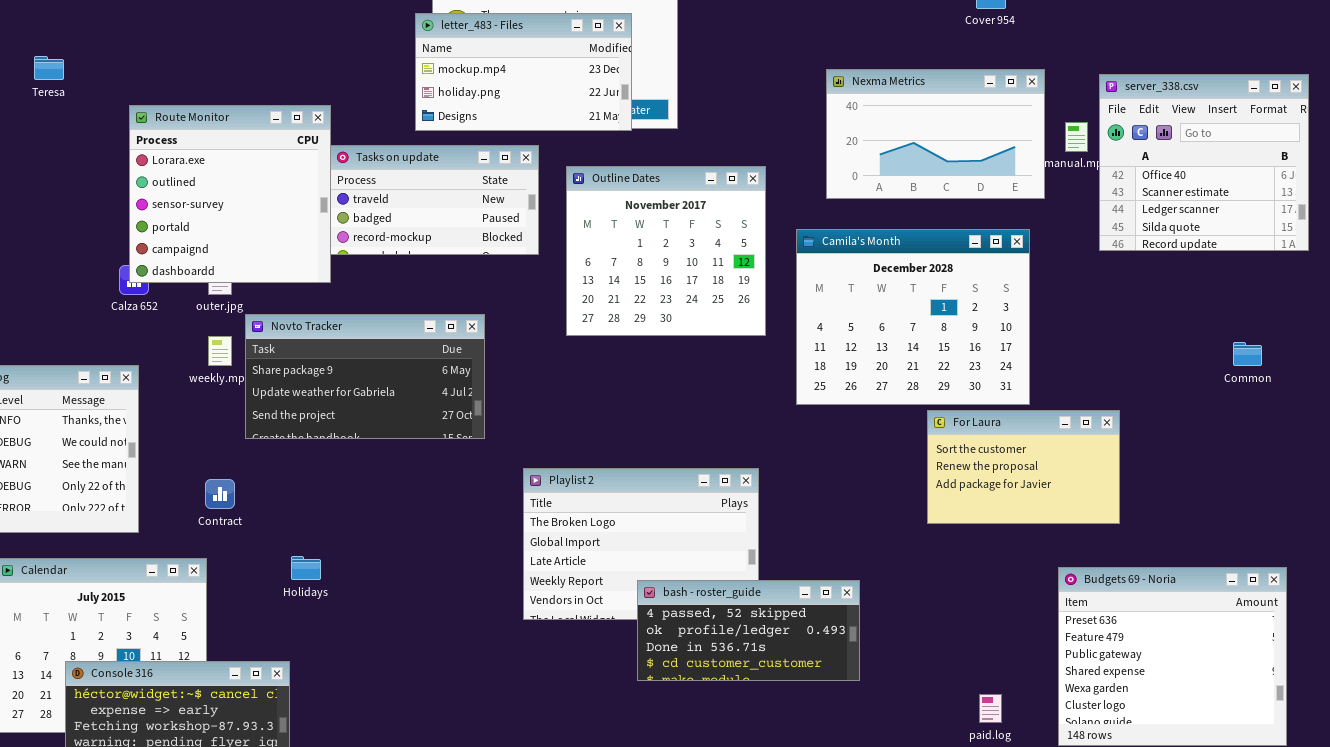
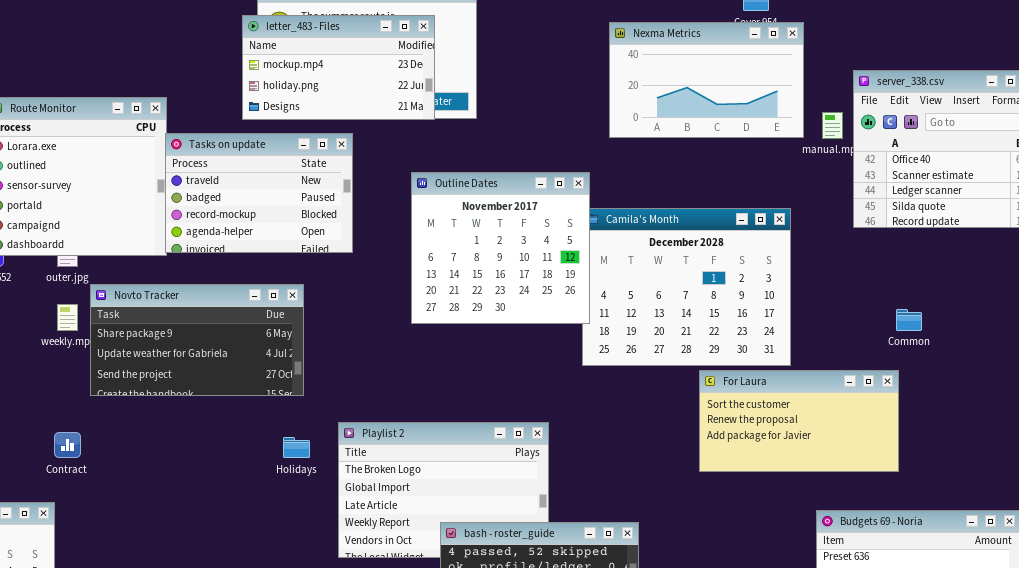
Nexma Metrics: [826,69,1045,199] -> [609,22,804,138], moved
Tasks on update: [330,145,539,255] -> [165,133,353,253], resized
Outline Dates: [566,166,766,336] -> [411,172,590,324], moved
Common: [1233,342,1262,366] -> [896,309,922,331], moved
For Laura: [927,410,1120,524] -> [699,370,899,472], resized
Holidays: [291,556,321,580] -> [283,437,310,458], moved

